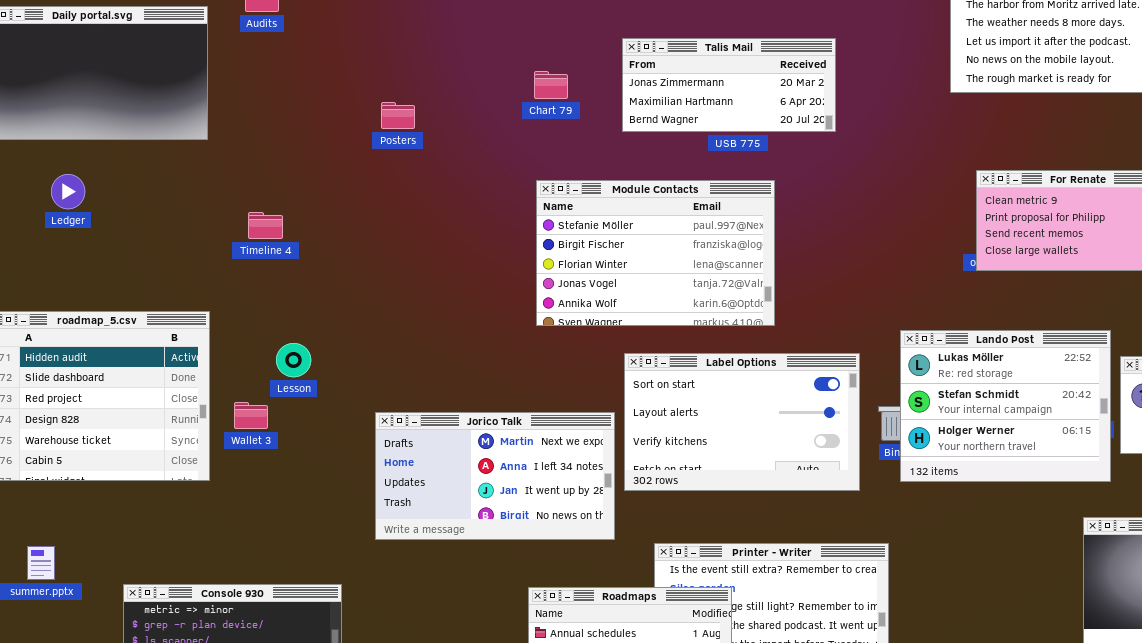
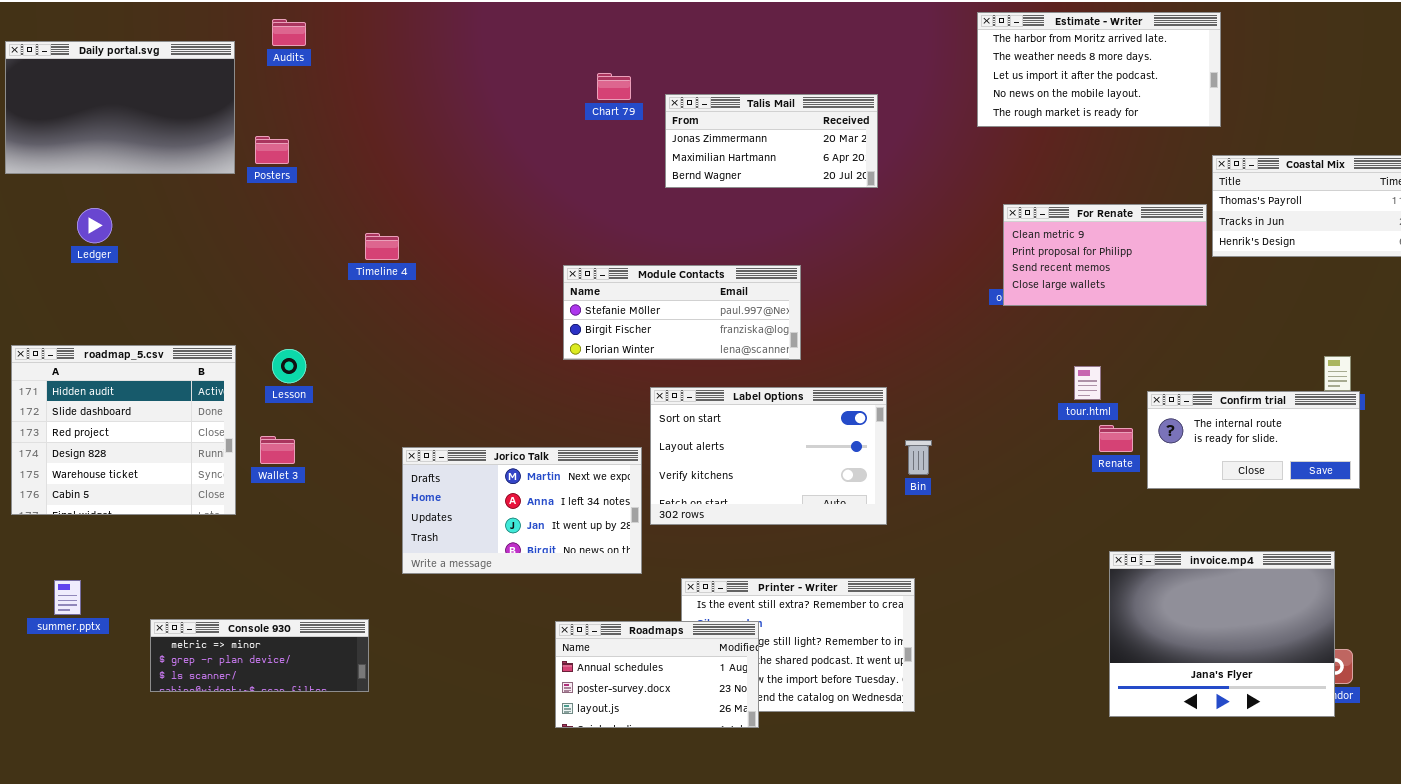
Talis Mail: [622,38,836,132] -> [665,94,878,188], moved
Chart 79: [534,71,568,99] -> [597,73,631,100], moved
Posters: [381,102,415,129] -> [255,136,289,164], moved
Module Contacts: [536,180,775,326] -> [563,265,801,360], resized
Timeline 4: [248,212,283,239] -> [365,233,399,260], moved
Lando Post: [900,330,1111,482] -> none, closed
Lesson: [276,343,311,377] -> [272,349,306,383], moved

